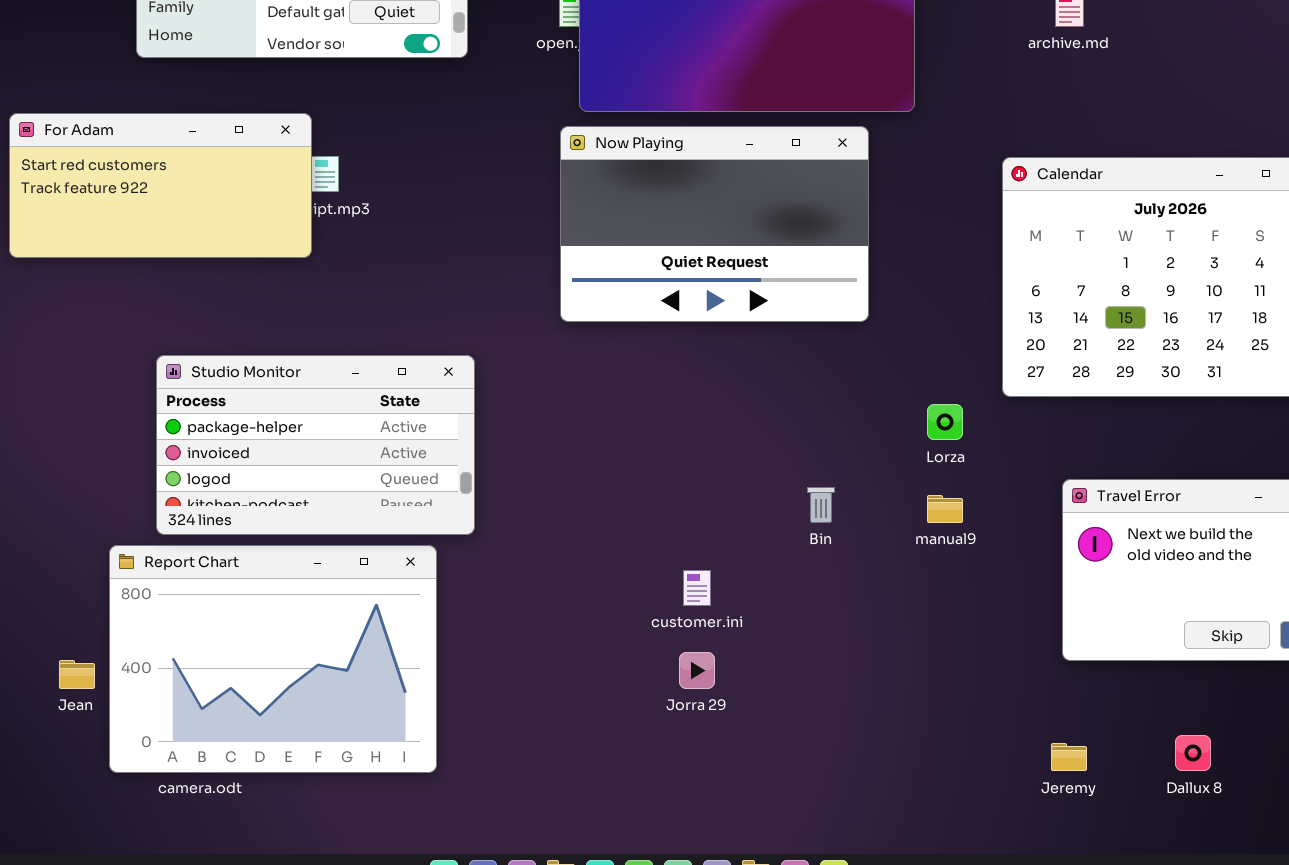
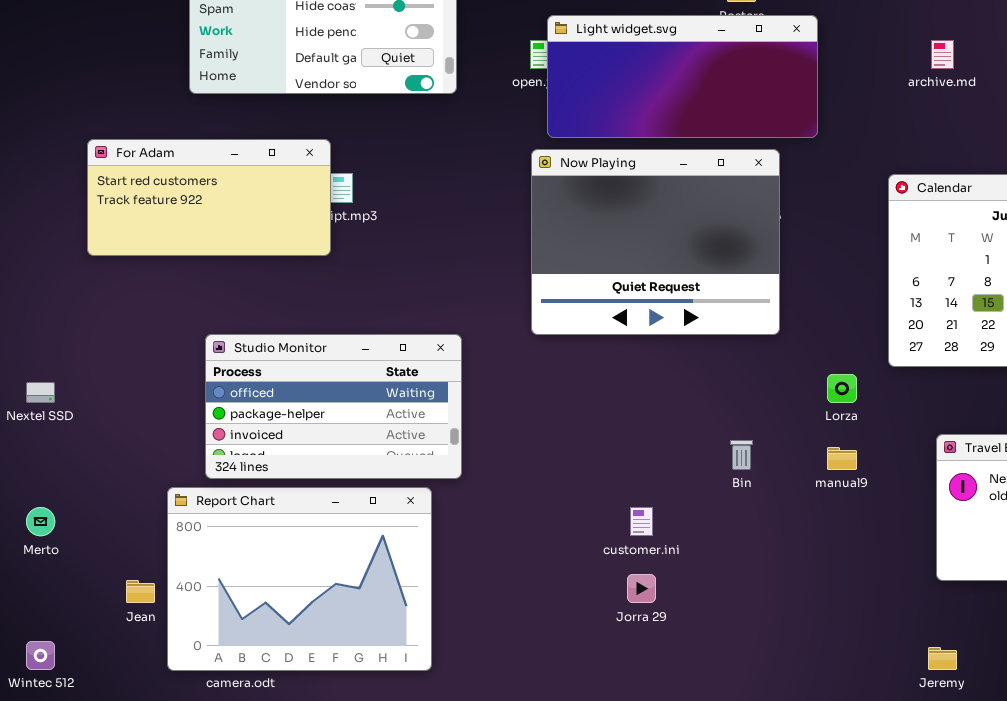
Now Playing: [560,126,869,322] -> [531,149,780,335], resized
Studio Monitor: [156,355,475,535] -> [205,334,462,479], scrolled up 1 row

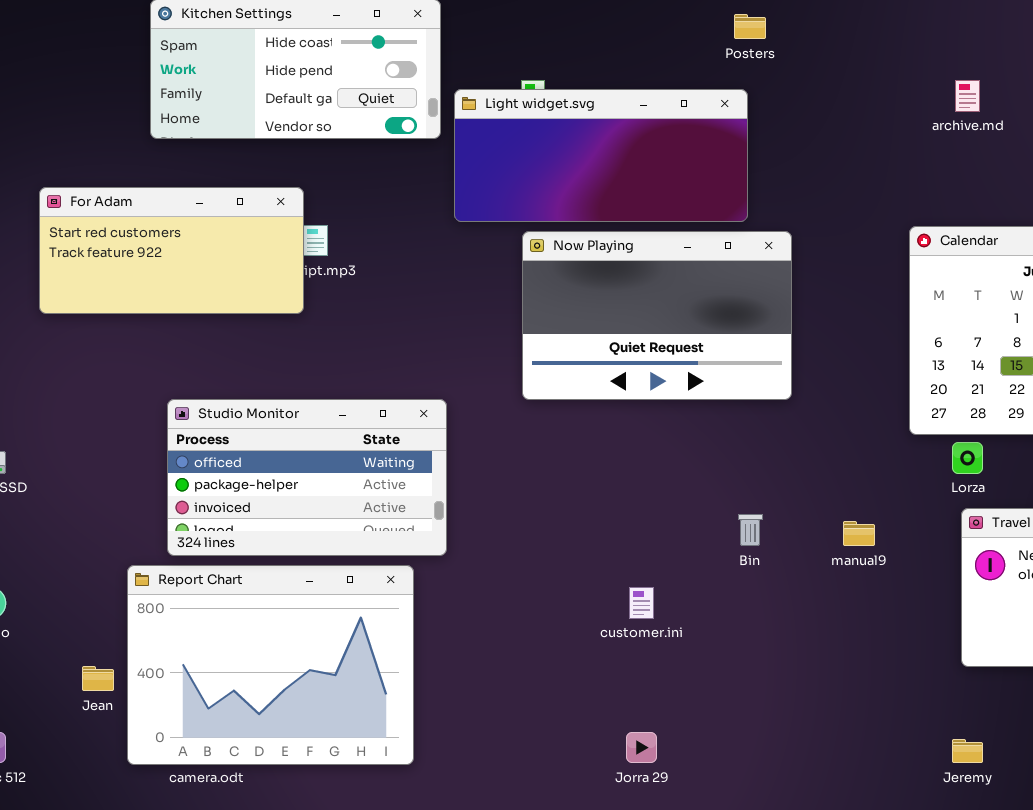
Light widget.svg: [547,15,818,138] -> [454,89,748,222], moved
Now Playing: [531,149,780,335] -> [522,231,792,400], resized
Lorza: [827,374,857,403] -> [952,442,983,474], moved
Jorra 29: [627,574,656,603] -> [626,732,657,763], moved

